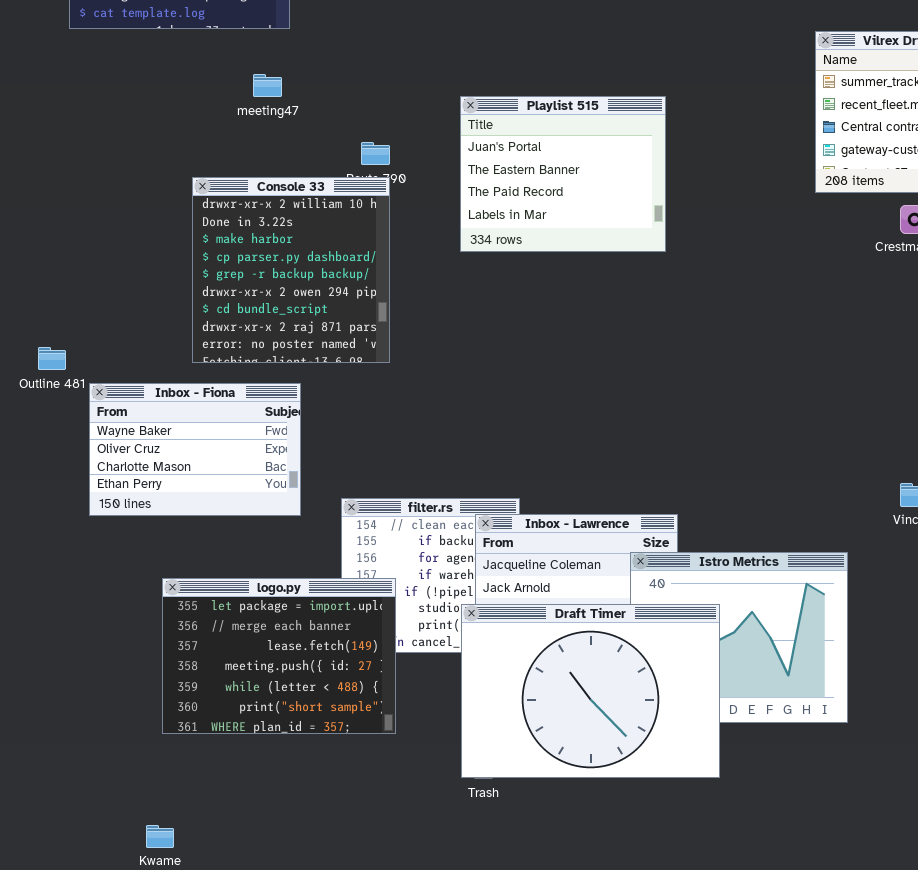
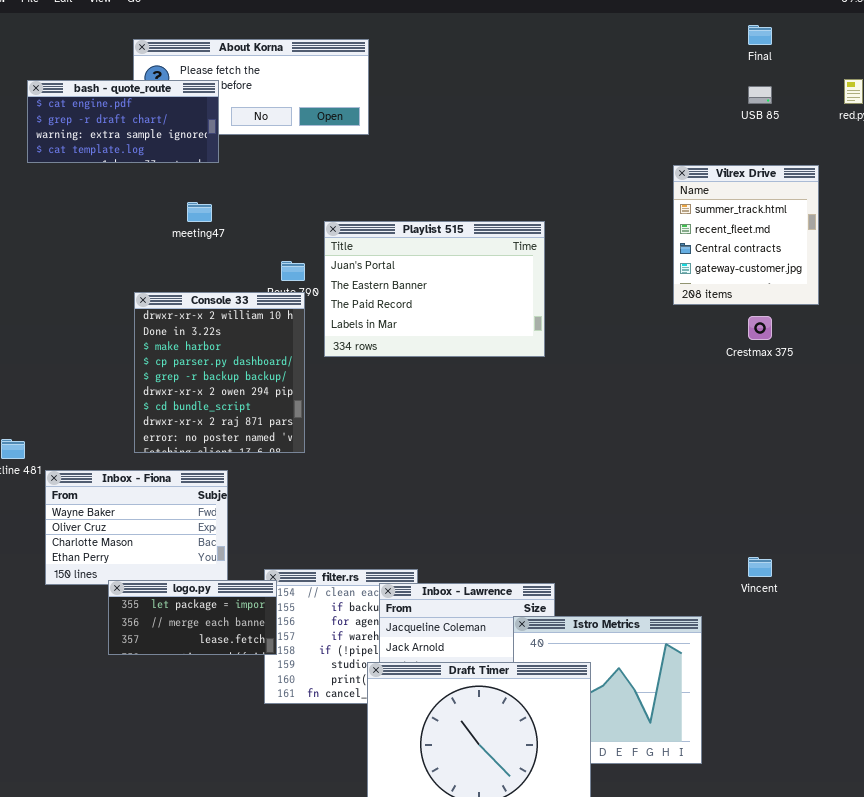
Playlist 515: [460,96,666,252] -> [324,221,545,357], resized
logo.py: [162,578,396,734] -> [108,580,277,655], moved, resized

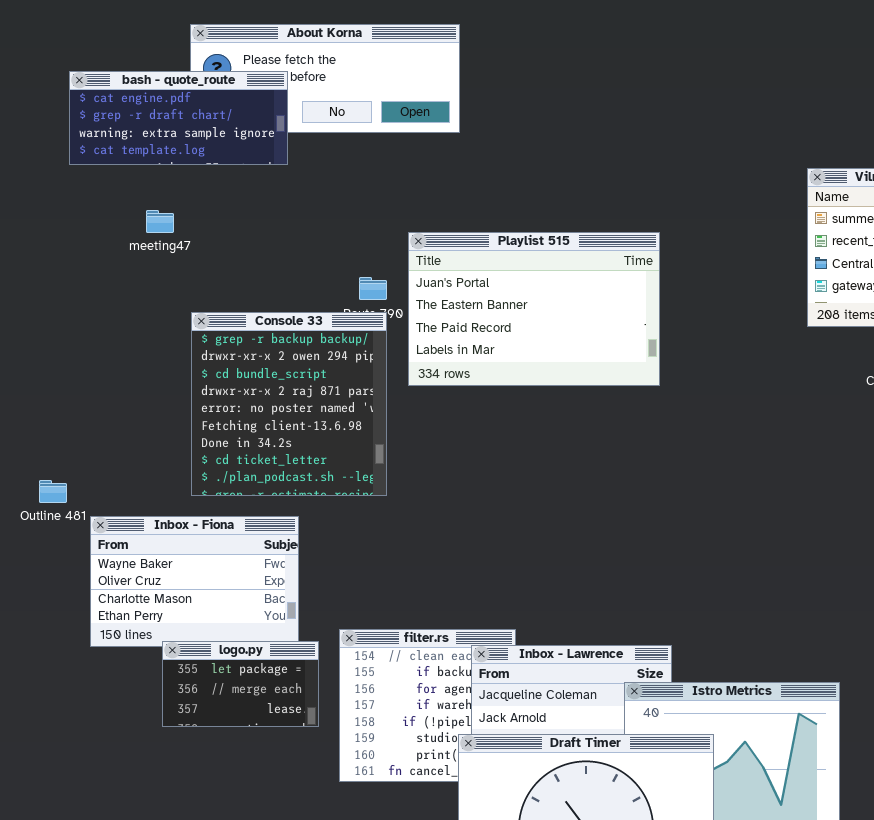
meeting47: [187,202,212,222] -> [146,210,174,233], moved
Console 33: [134,292,305,453] -> [191,312,387,496], scrolled down 4 rows
logo.py: [108,580,277,655] -> [162,641,319,727], resized

